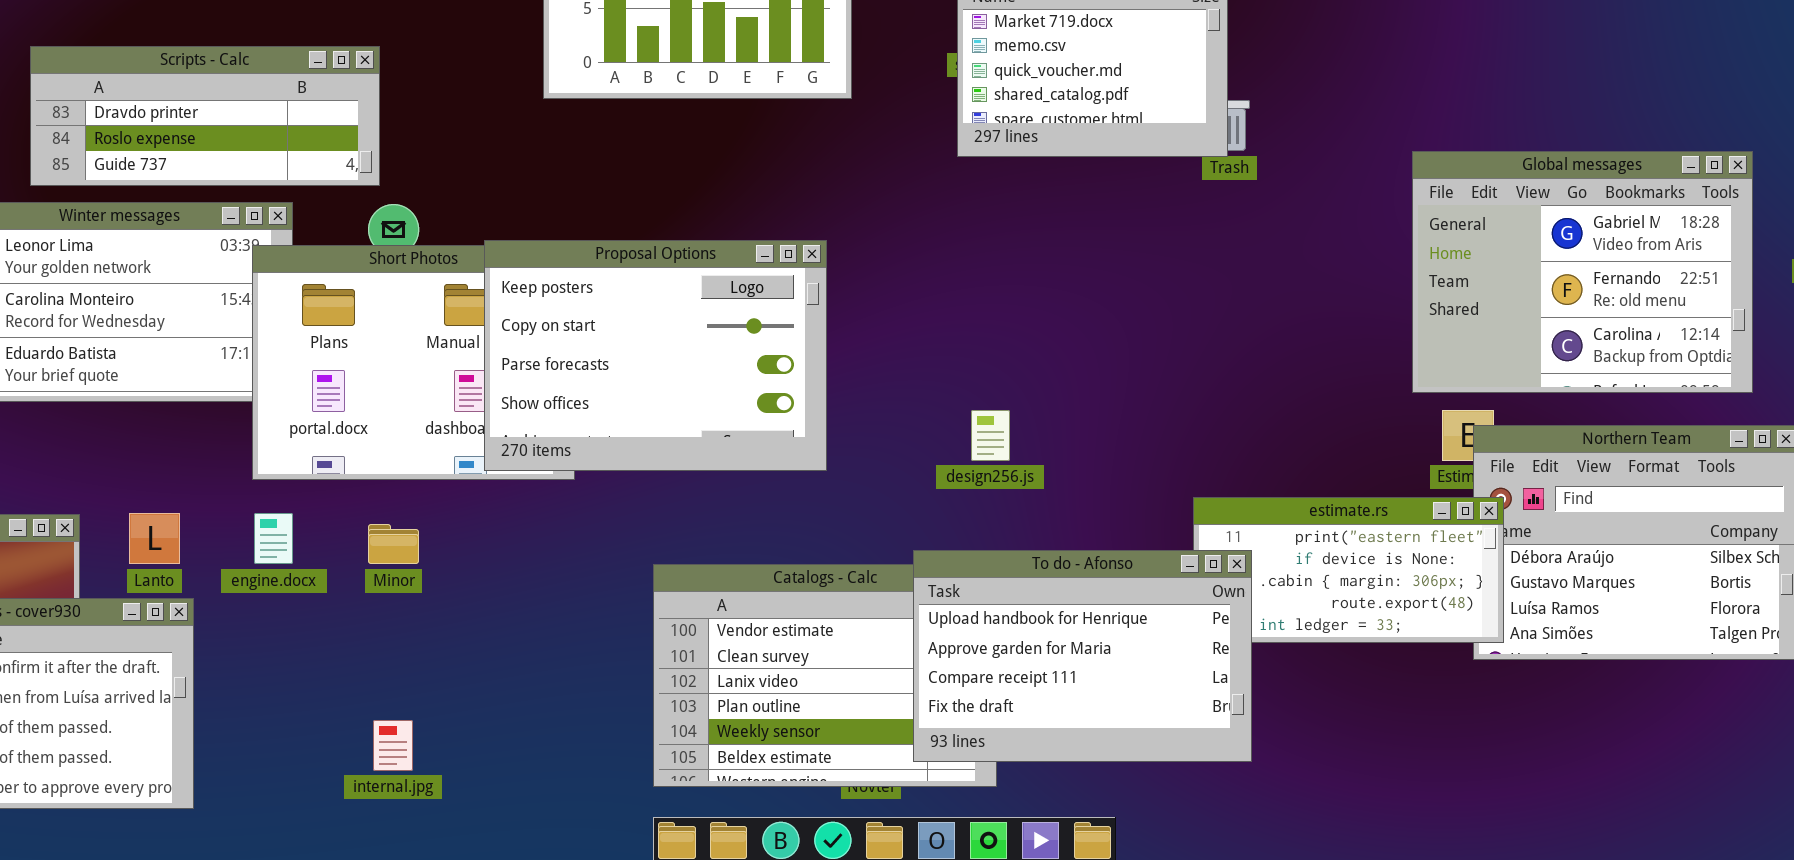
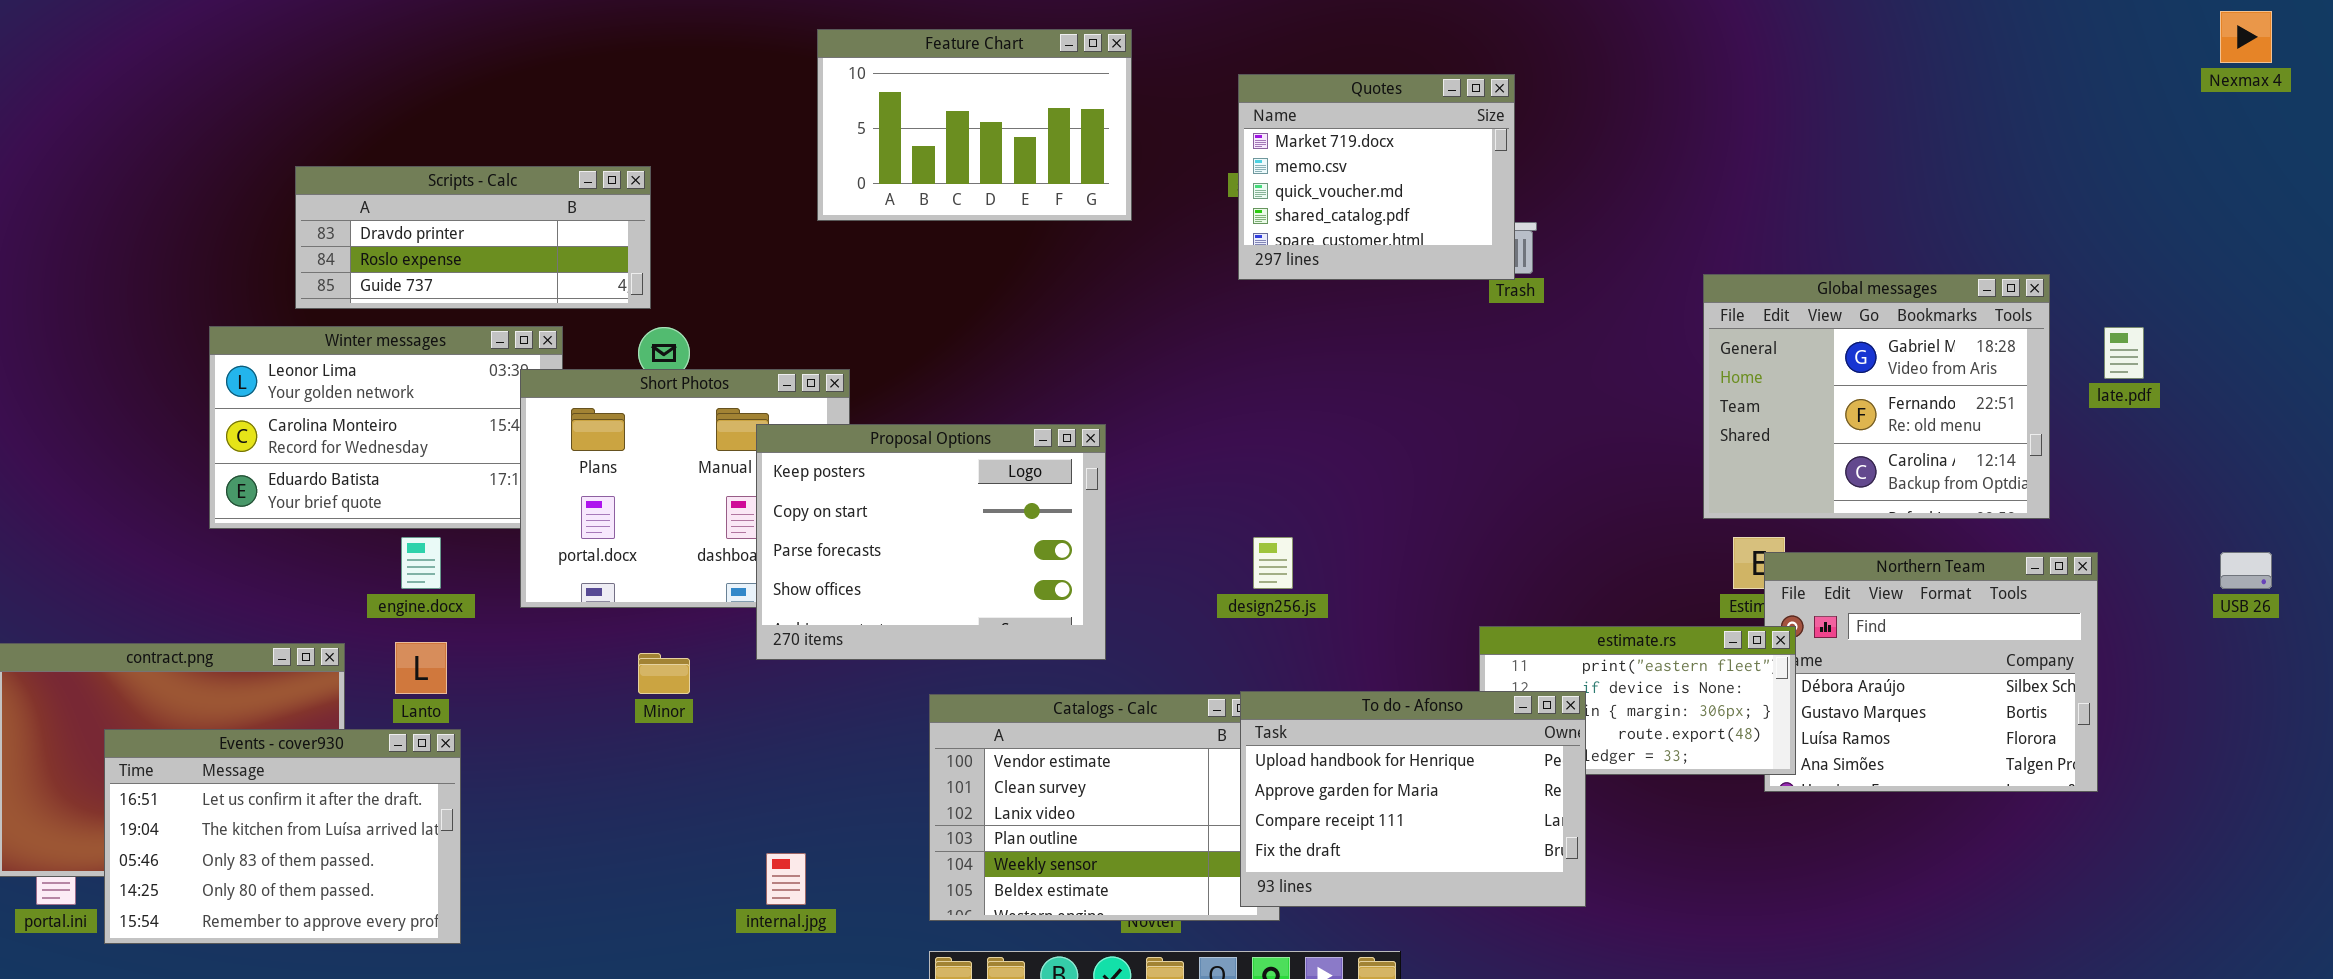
Proposal Options: [484,240,827,471] -> [756,424,1106,660], moved
engine.docx: [254,513,293,564] -> [401,537,441,589], moved
To do - Afonso: [913,550,1252,762] -> [1240,691,1586,907], moved
internal.jpg: [373,720,413,771] -> [766,853,806,905], moved

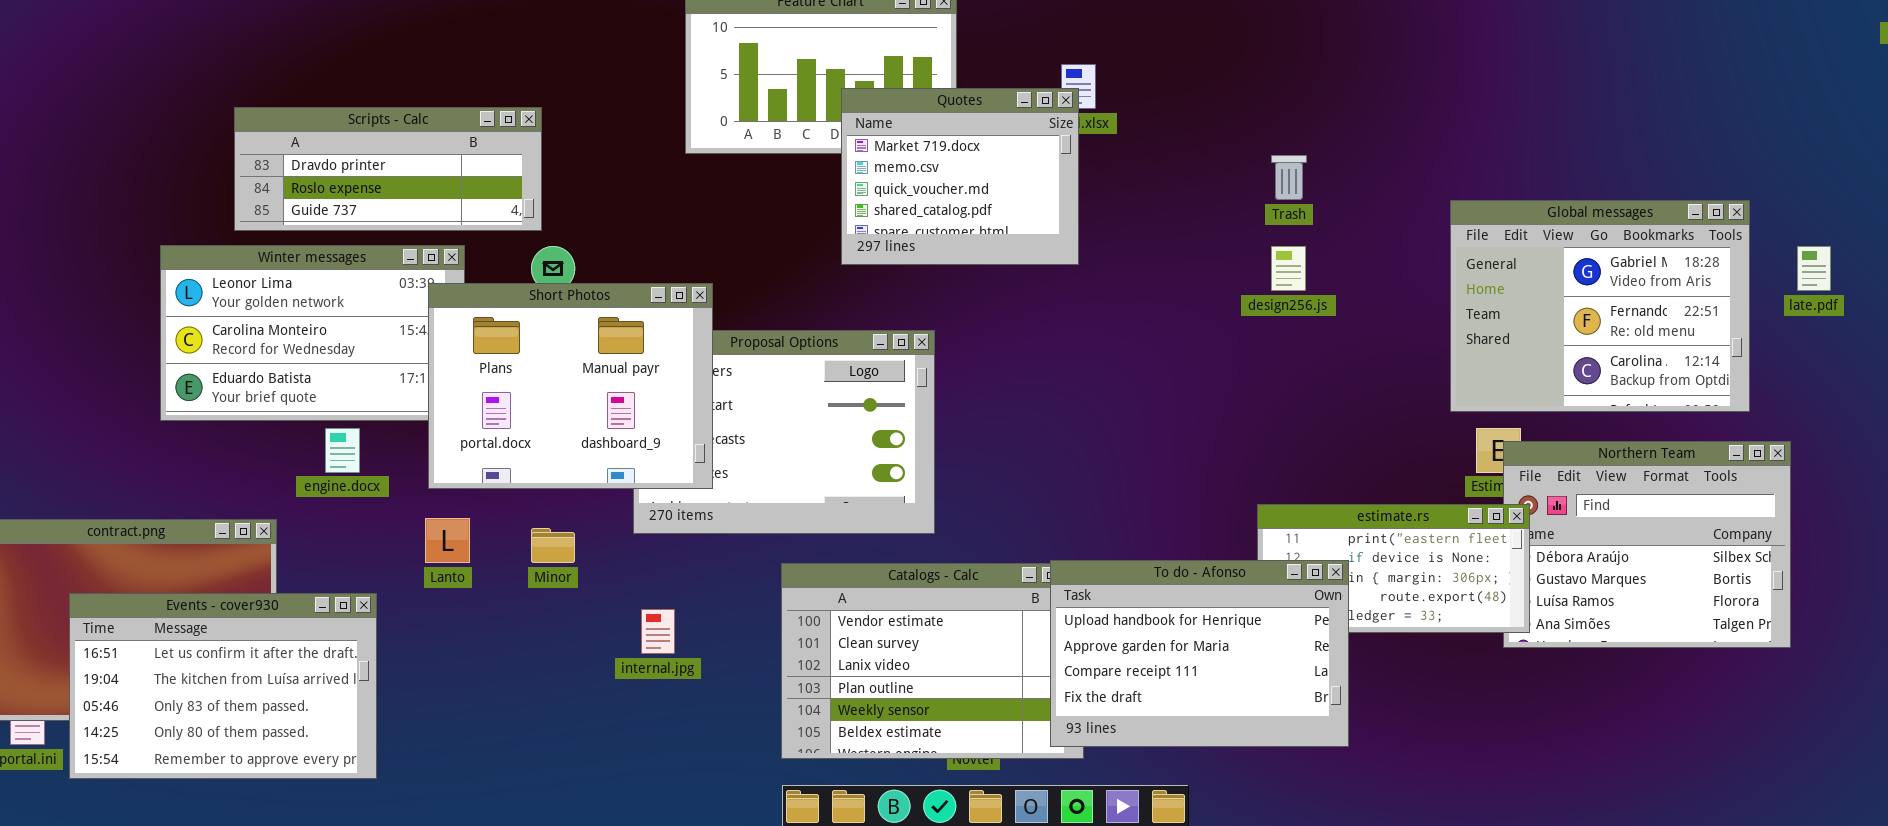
Quotes: [1238,74,1515,280] -> [841,88,1079,265], moved
Short Photos: [520,369,850,608] -> [428,283,713,489], raised
design256.js: [1253,537,1293,589] -> [1271,246,1306,291], moved
Lanto: [395,642,447,694] -> [425,518,470,563], moved
internal.jpg: [766,853,806,905] -> [641,609,675,654], moved

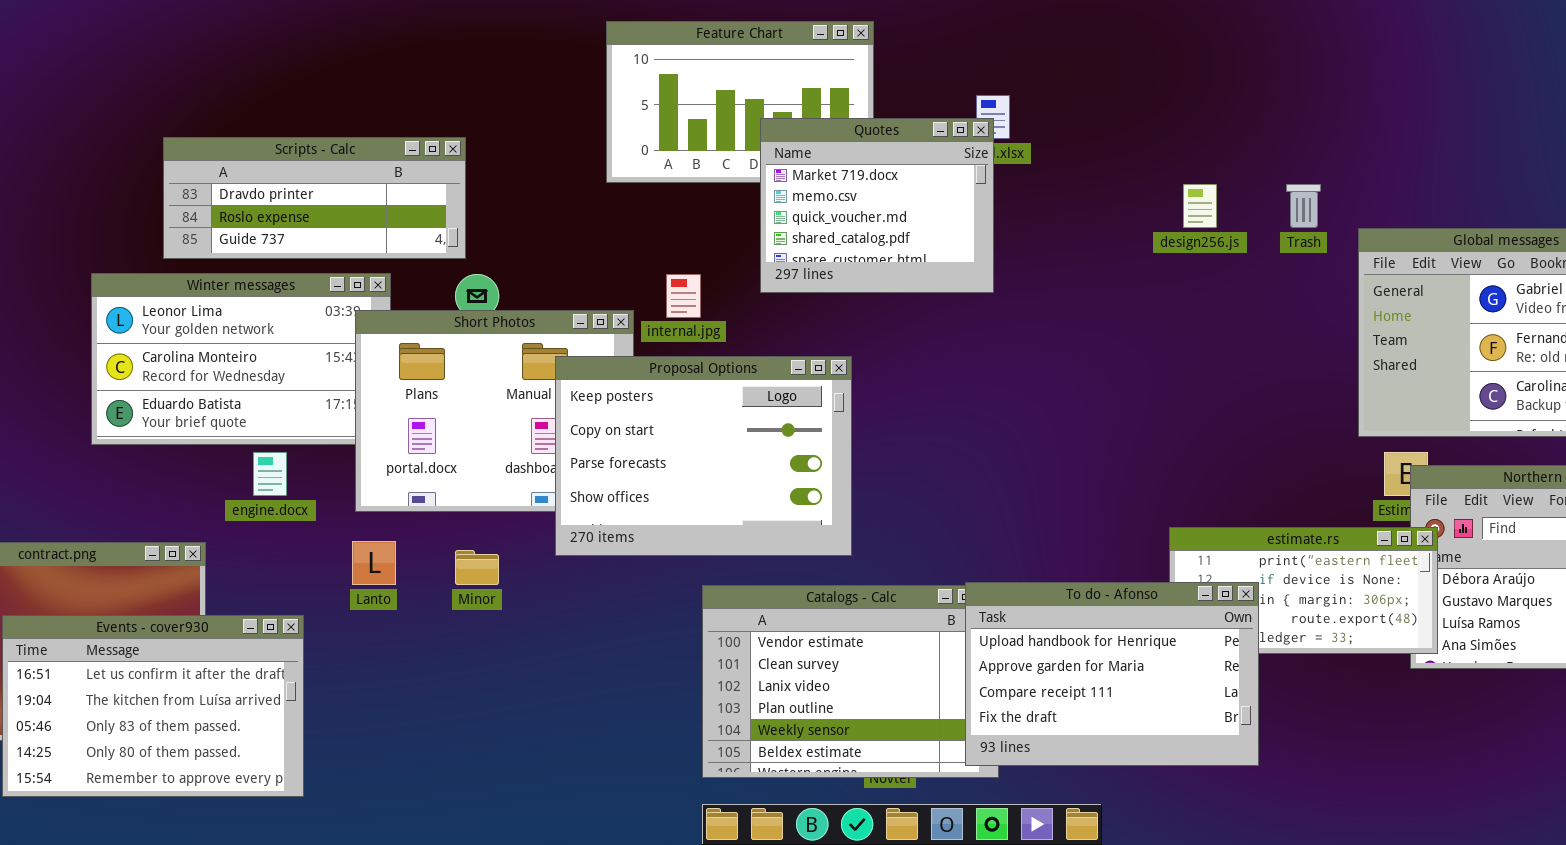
Trash: [1271,155,1307,200] -> [1286,184,1321,228], moved
design256.js: [1271,246,1306,291] -> [1183,184,1217,228], moved
Proposal Options: [633,330,935,534] -> [555,356,852,556], raised
internal.jpg: [641,609,675,654] -> [666,274,701,318], moved

